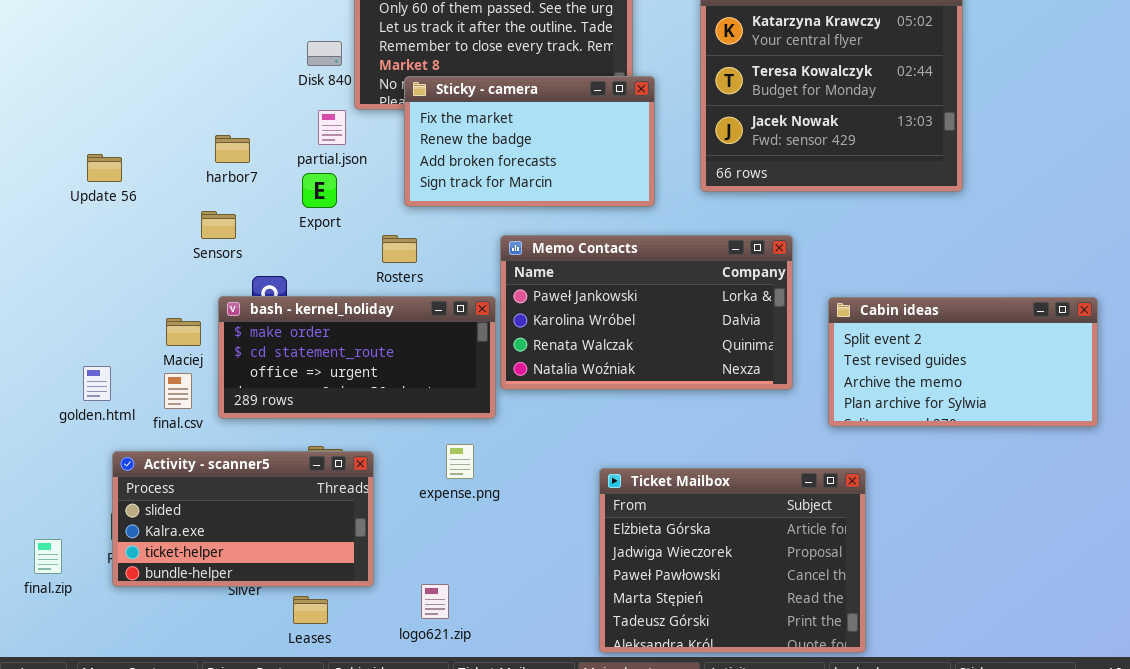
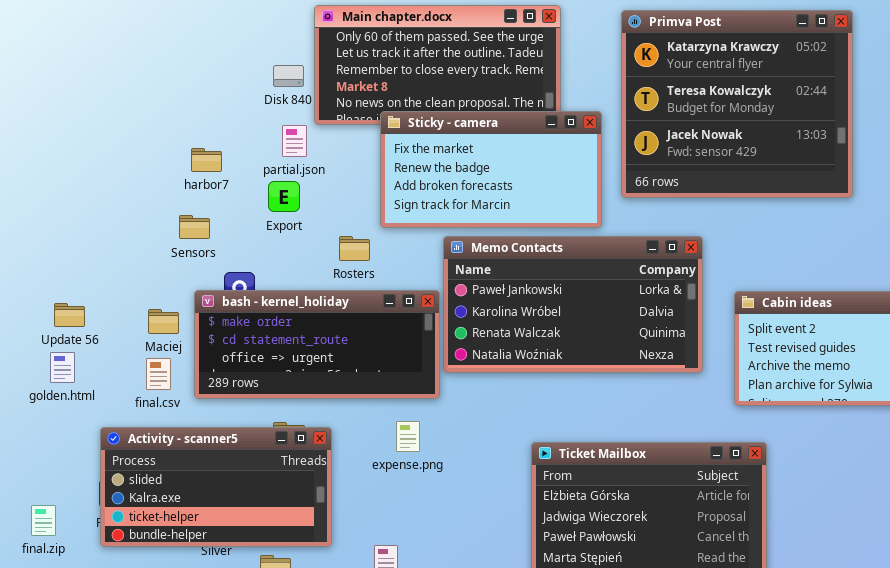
Sticky - camera: [404,76,655,207] -> [380,111,602,228], moved
Update 56: [87,154,122,182] -> [54,303,85,327], moved
golden.html: [83,366,111,401] -> [50,352,75,383], moved

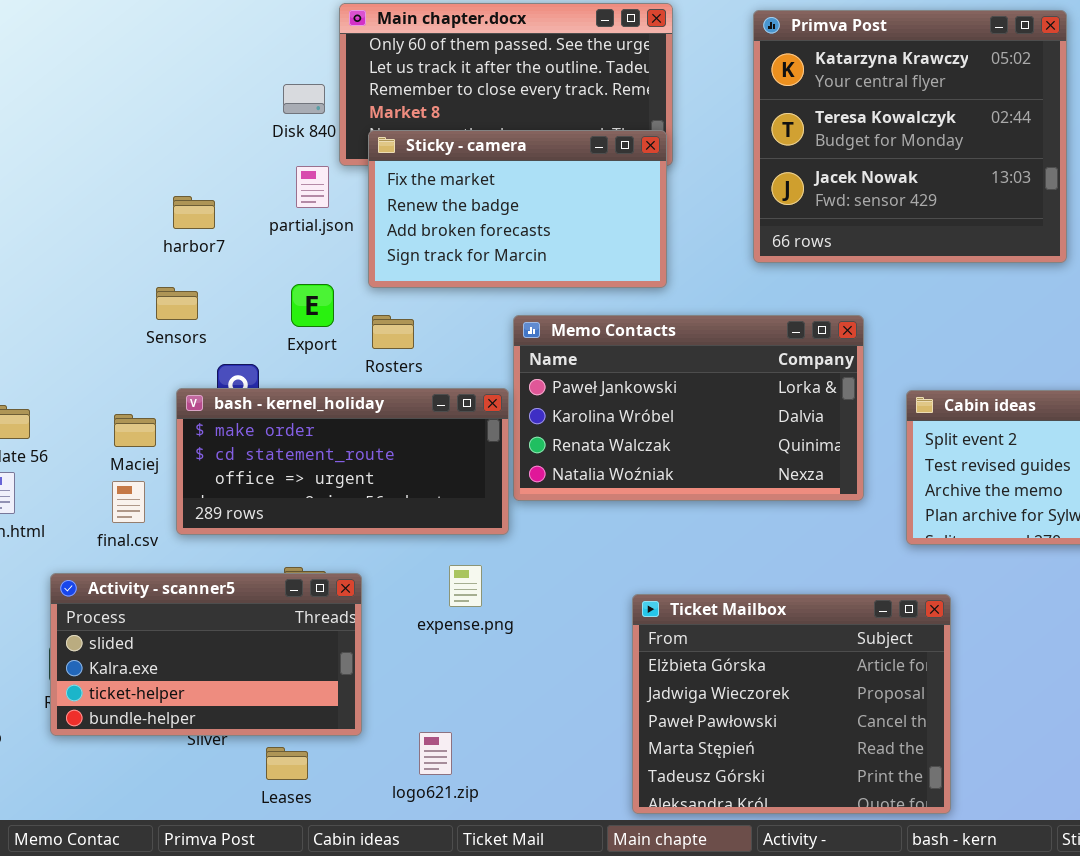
Sticky - camera: [380,111,602,228] -> [368,130,667,288], moved
Export: [268,181,300,212] -> [291,284,334,327], moved

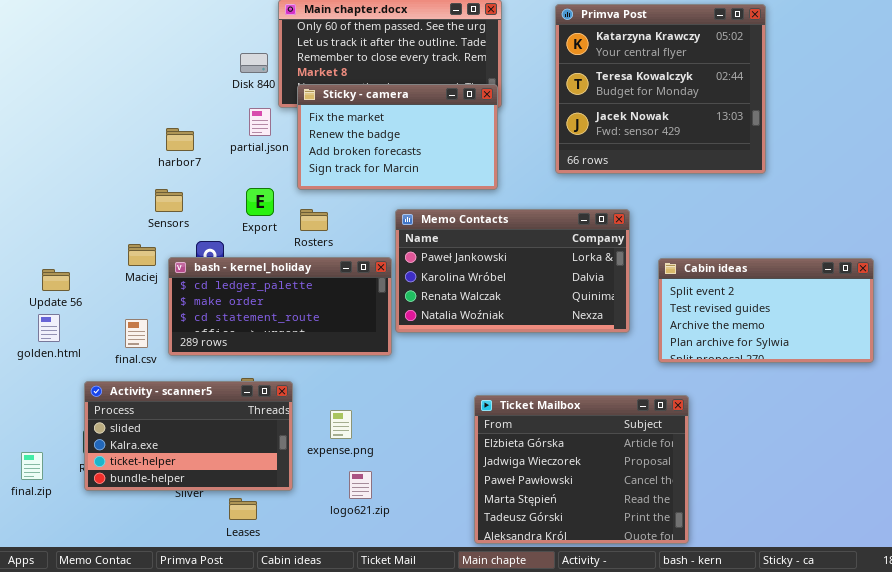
bash - kernel_holiday: [176,388,509,535] -> [168,257,392,356], scrolled up 1 row
Maciej: [114,414,156,447] -> [128,244,156,266], moved
expense.png: [449,565,482,607] -> [330,410,352,439], moved
logo621.zip: [419,732,452,775] -> [349,471,372,499], moved

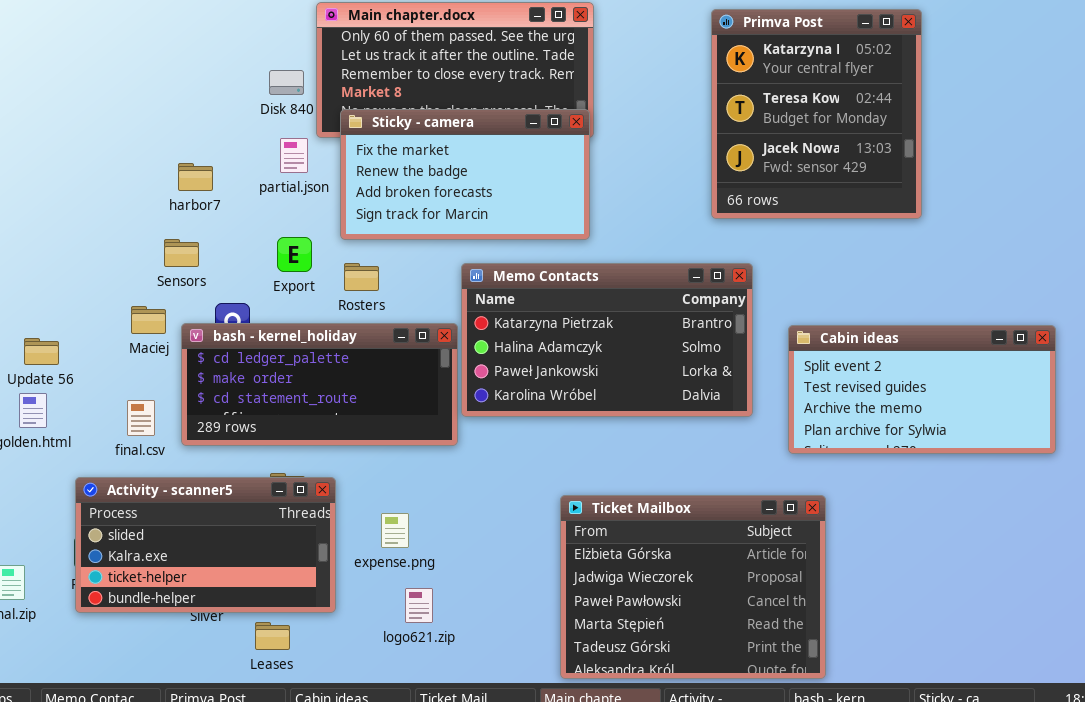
Primva Post: [555,4,766,174] -> [711,9,922,219], resized
Memo Contacts: [395,209,630,333] -> [461,263,753,417], scrolled up 2 rows

